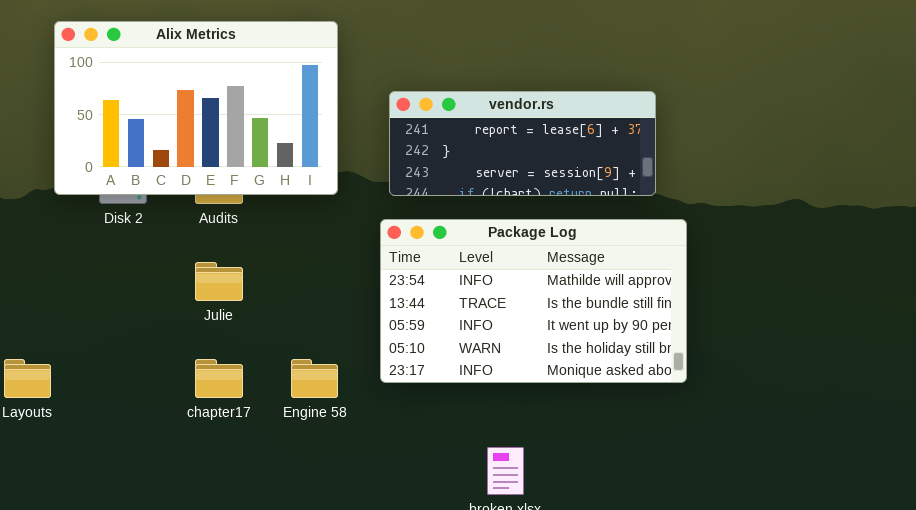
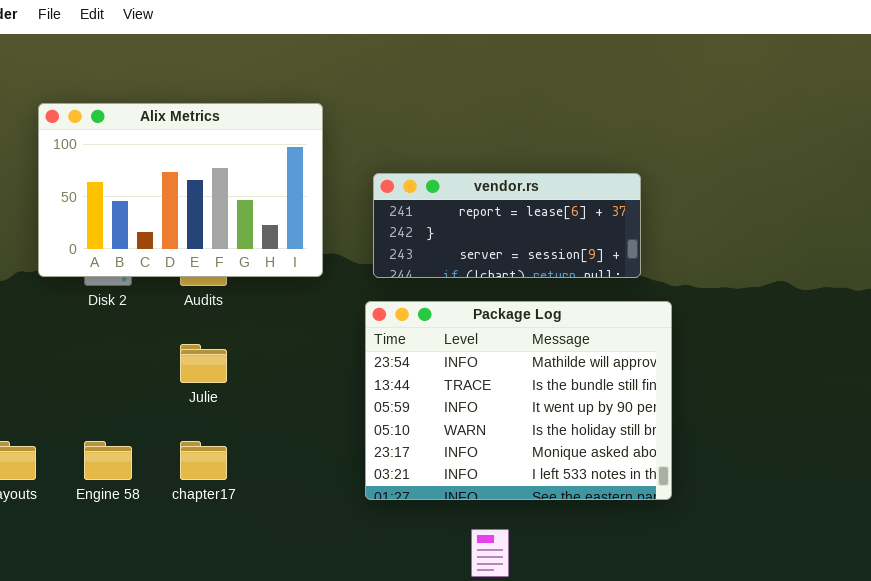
Package Log: [380,219,687,383] -> [365,301,672,500], resized
Engine 58: [291,359,338,398] -> [84,441,132,480], moved

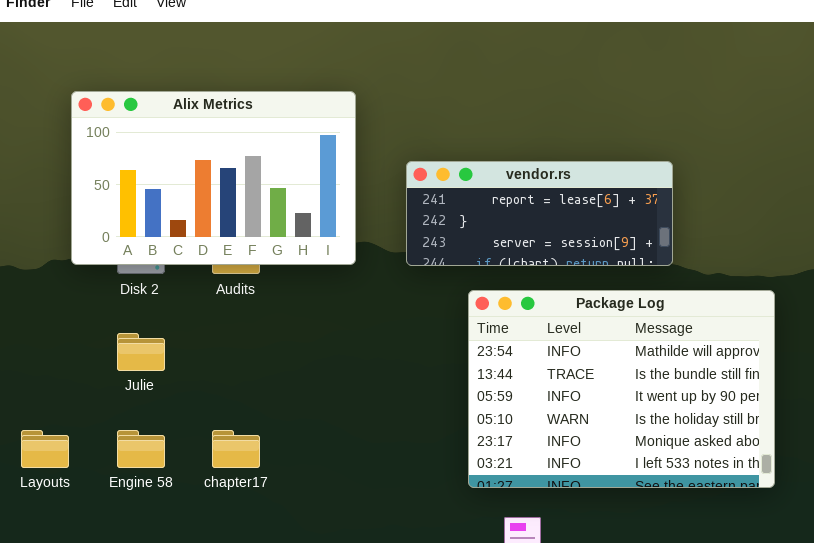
Package Log: [365,301,672,500] -> [468,290,775,488], moved
Julie: [180,344,227,383] -> [117,333,165,371], moved

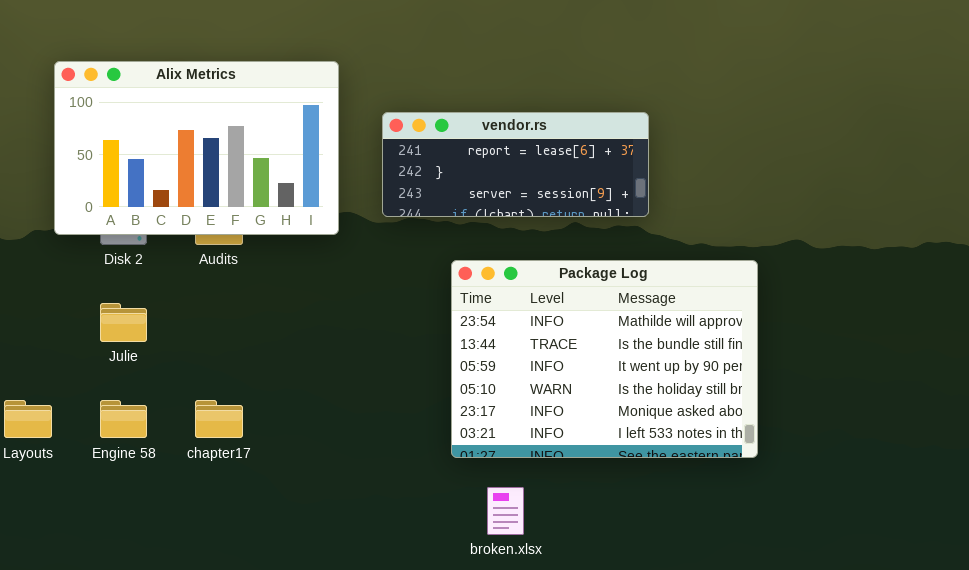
vendor.rs: [406,161,673,266] -> [382,112,649,217], moved

